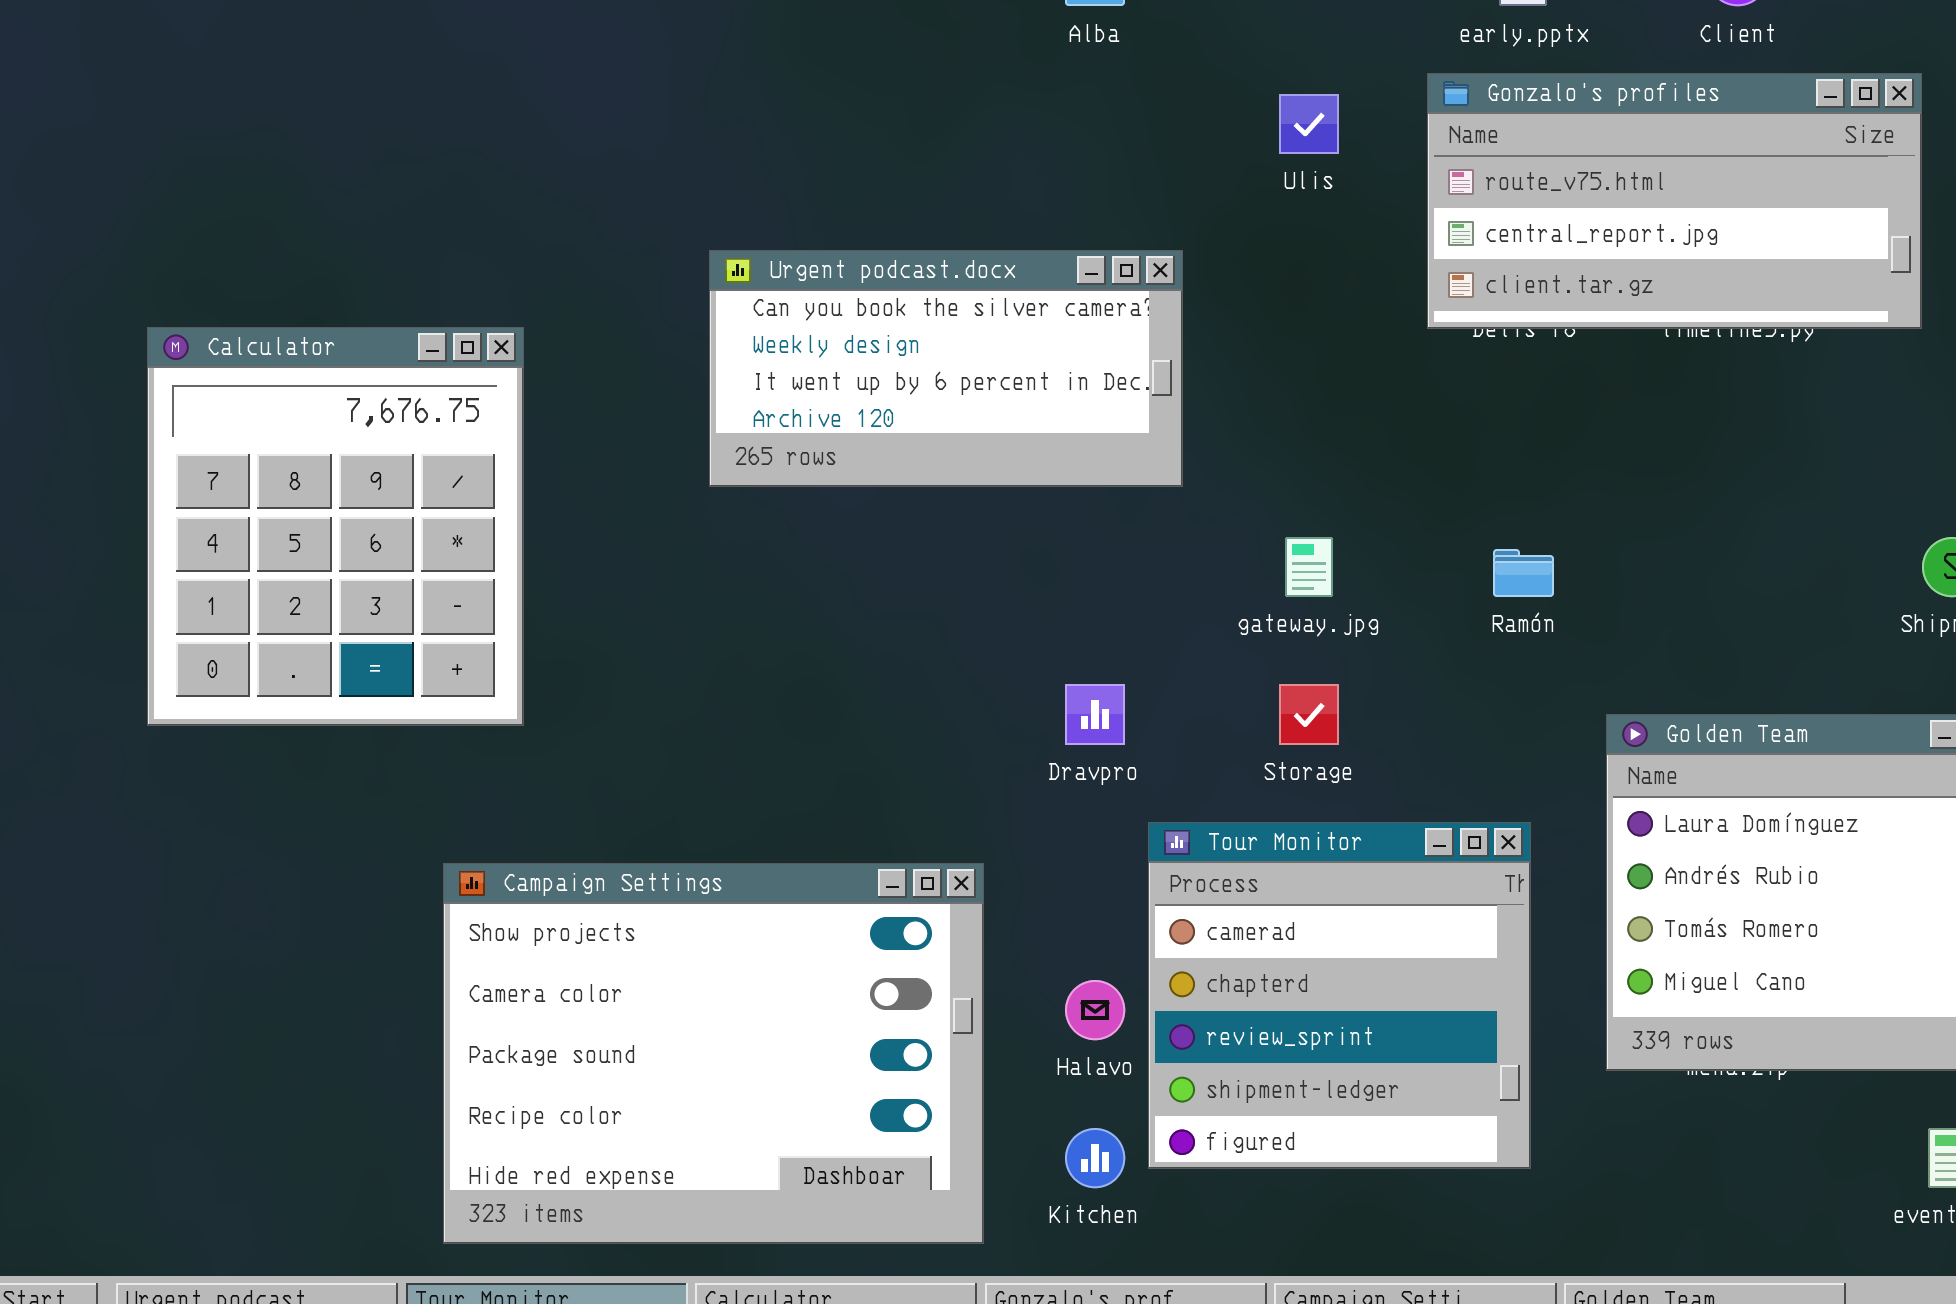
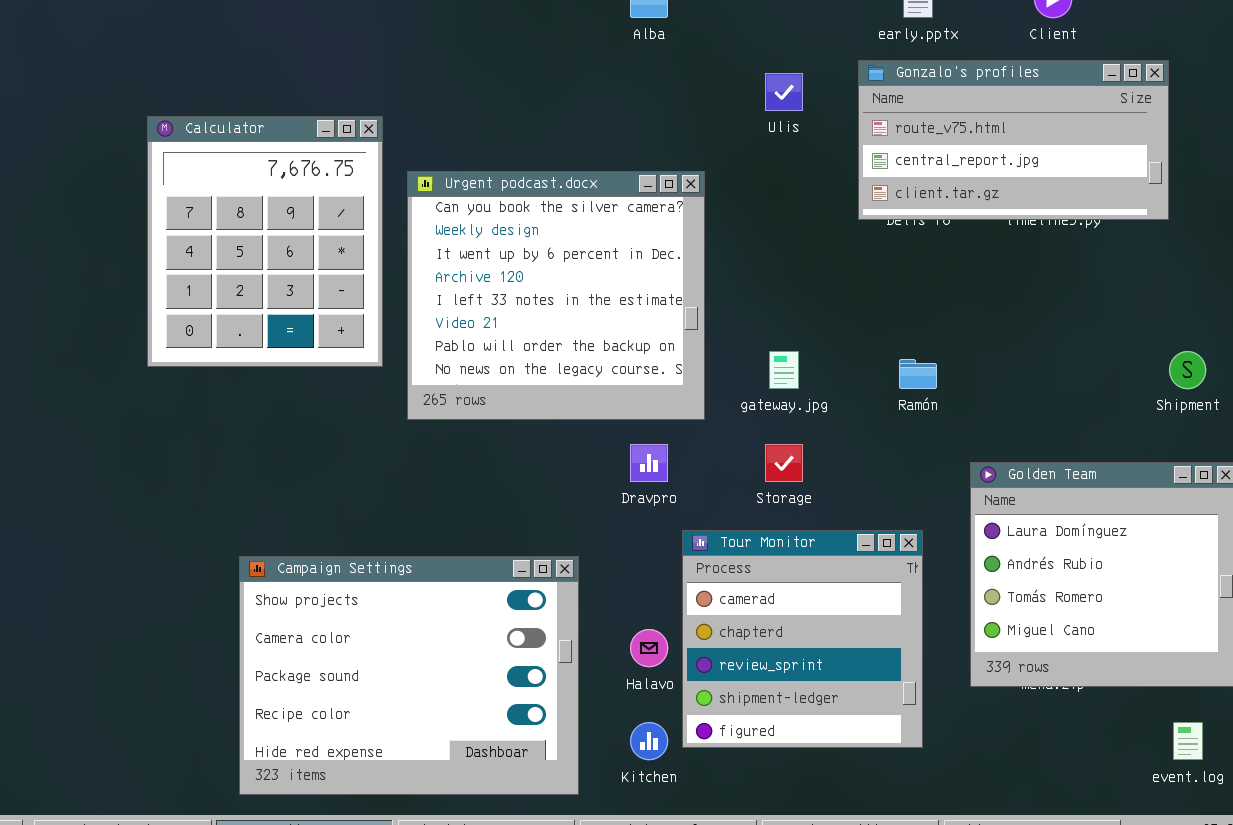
Urgent podcast.docx: [709,250,1183,487] -> [407,171,705,420], resized
Calculator: [147,327,524,726] -> [147,116,383,367], moved

